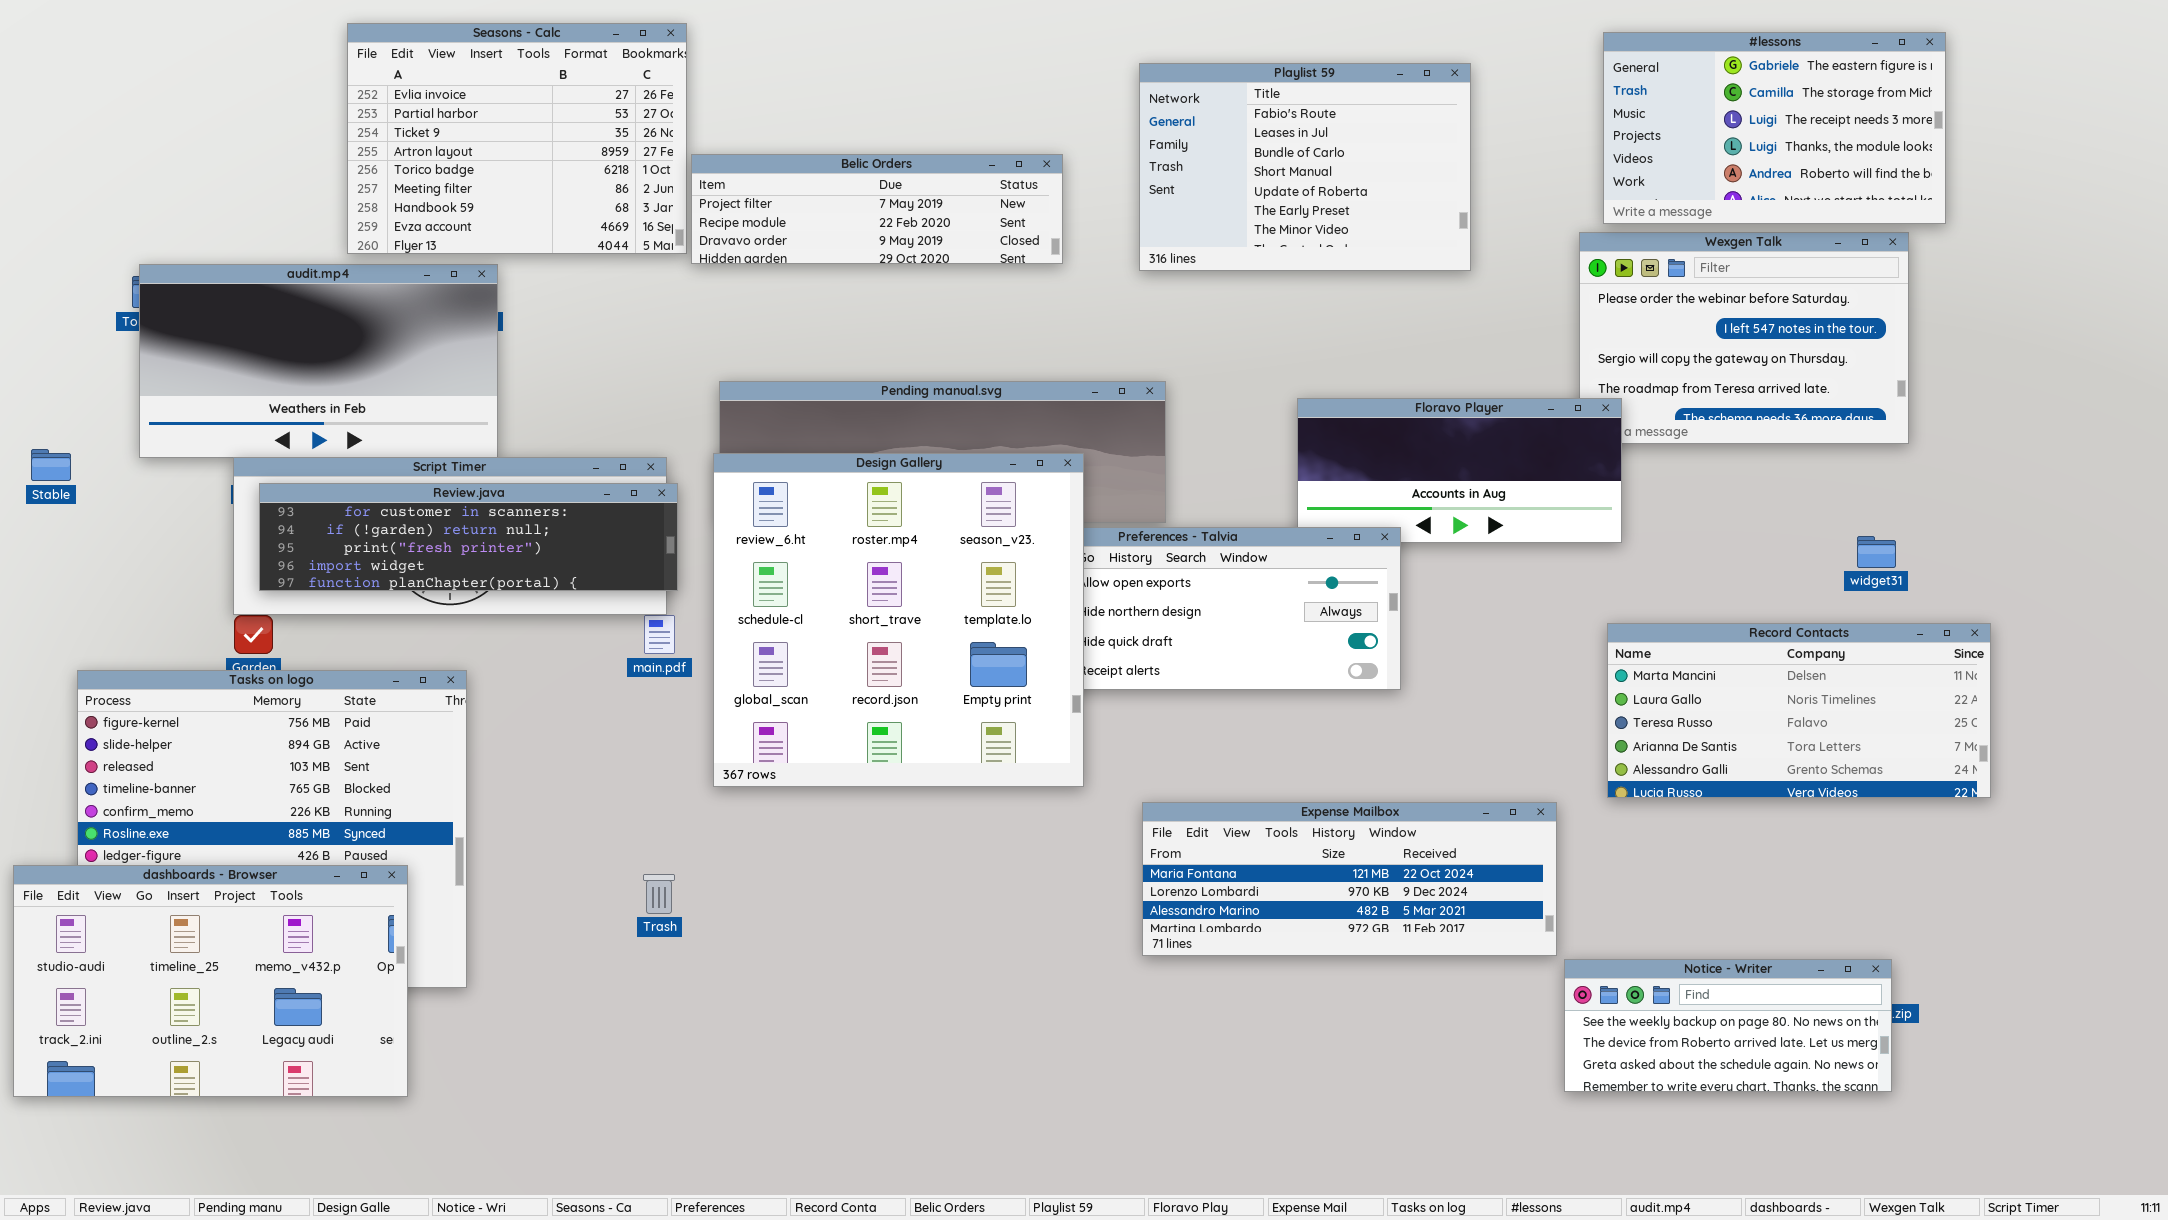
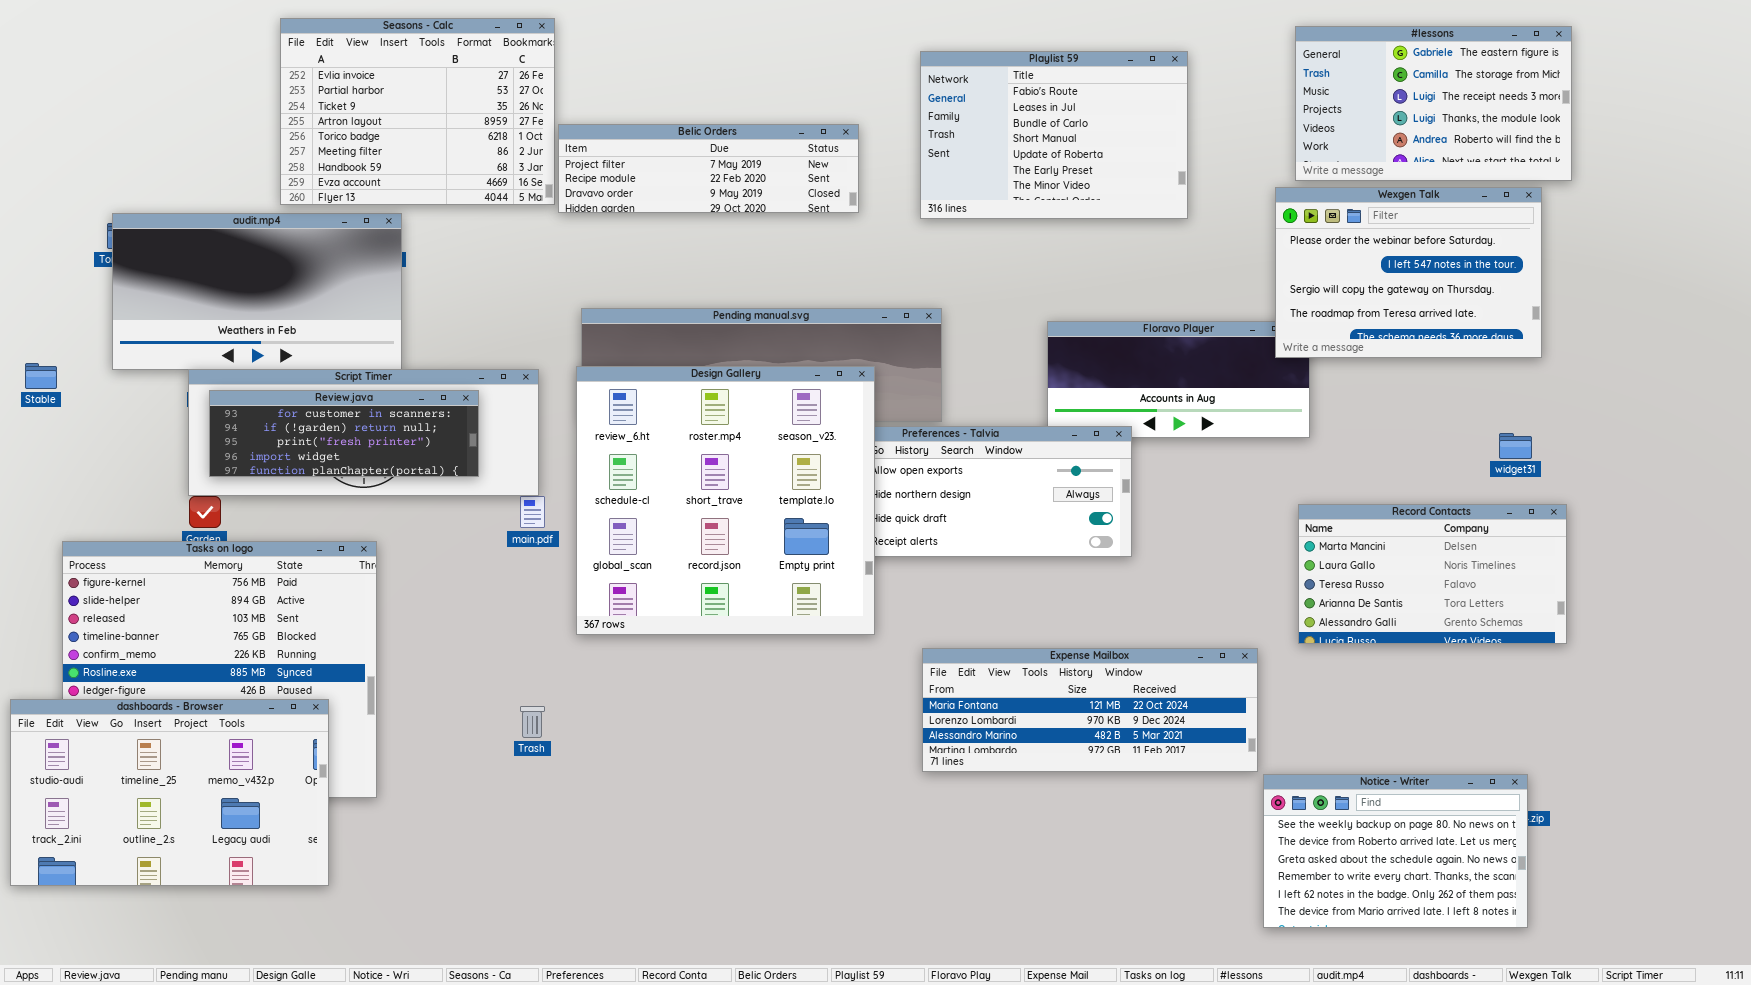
Wexgen Talk: [1579,232,1909,444] -> [1275,187,1542,358], raised
Review.java: [259,483,678,591] -> [209,390,479,477], resized
Record Contacts: [1607,623,1991,798] -> [1298,504,1567,644], resized
Notice - Writer: [1564,959,1892,1092] -> [1263,774,1528,928], resized

